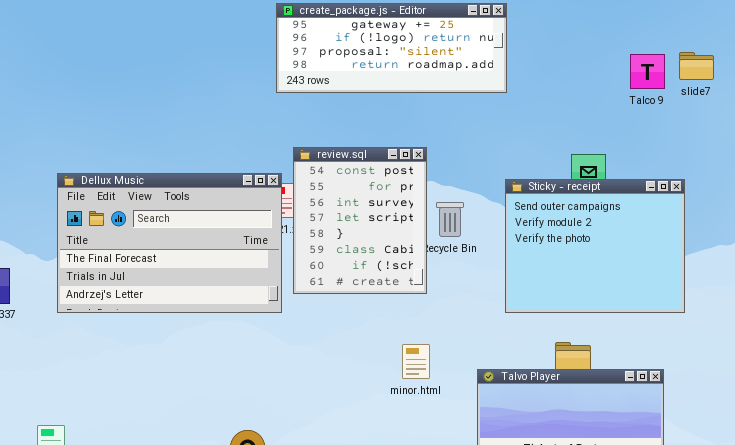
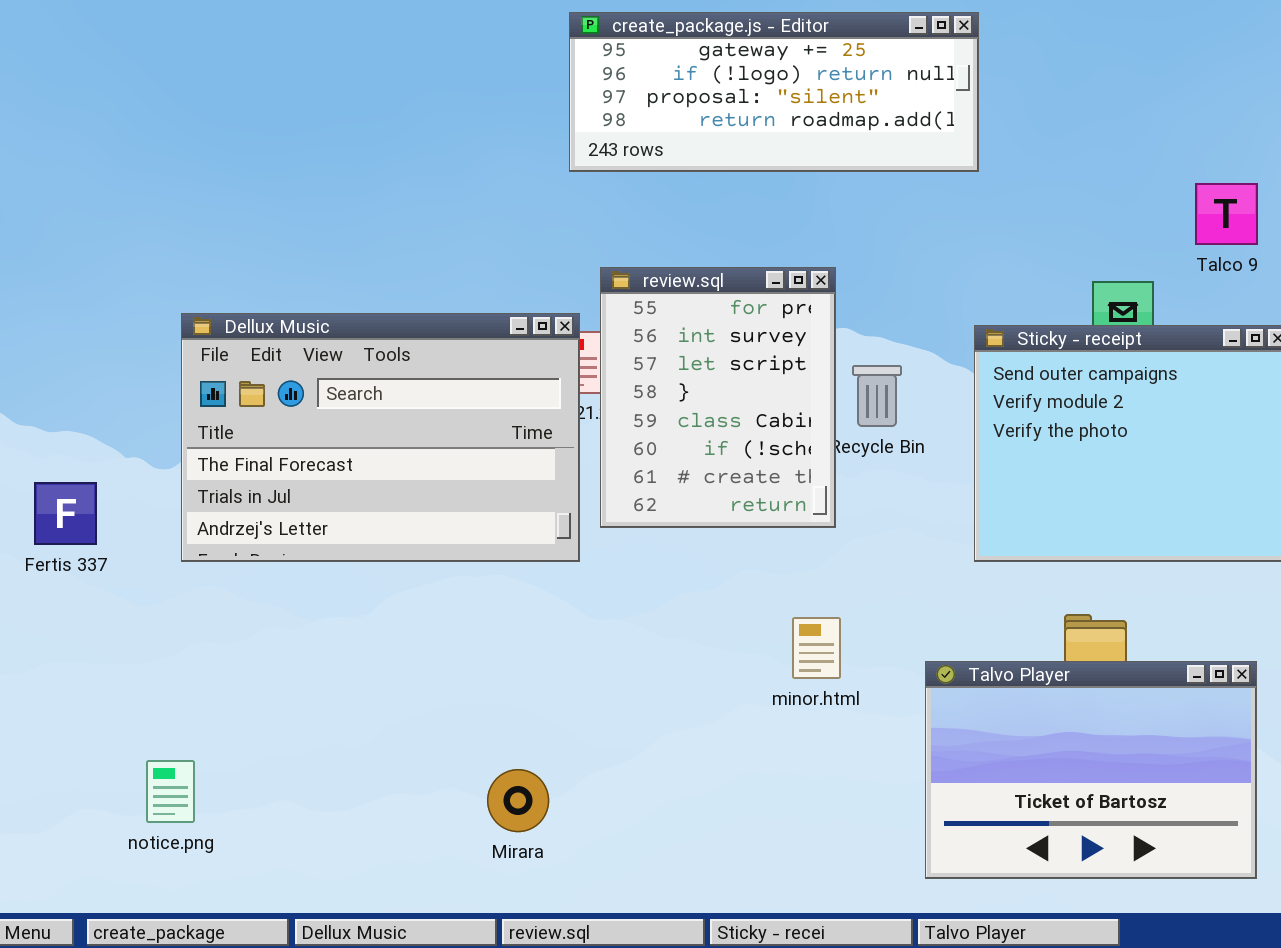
Talco 9: [630,54,665,89] -> [1195,183,1258,245], moved
review.sql: [293,147,427,294] -> [600,267,836,528], scrolled down 1 row

